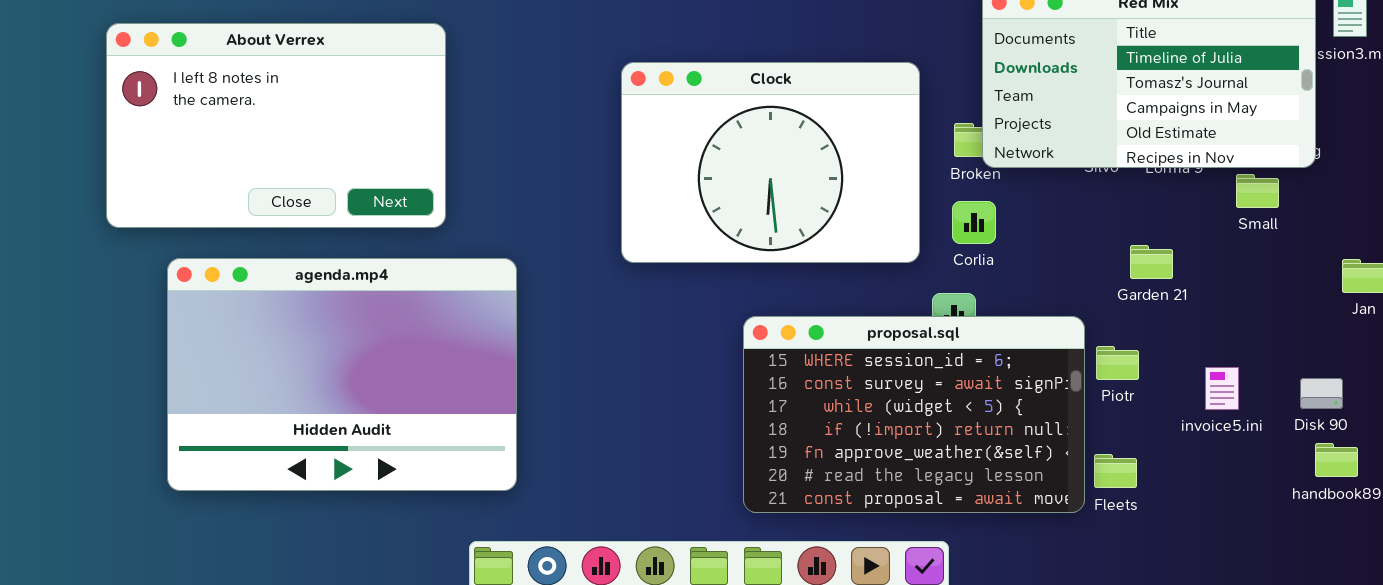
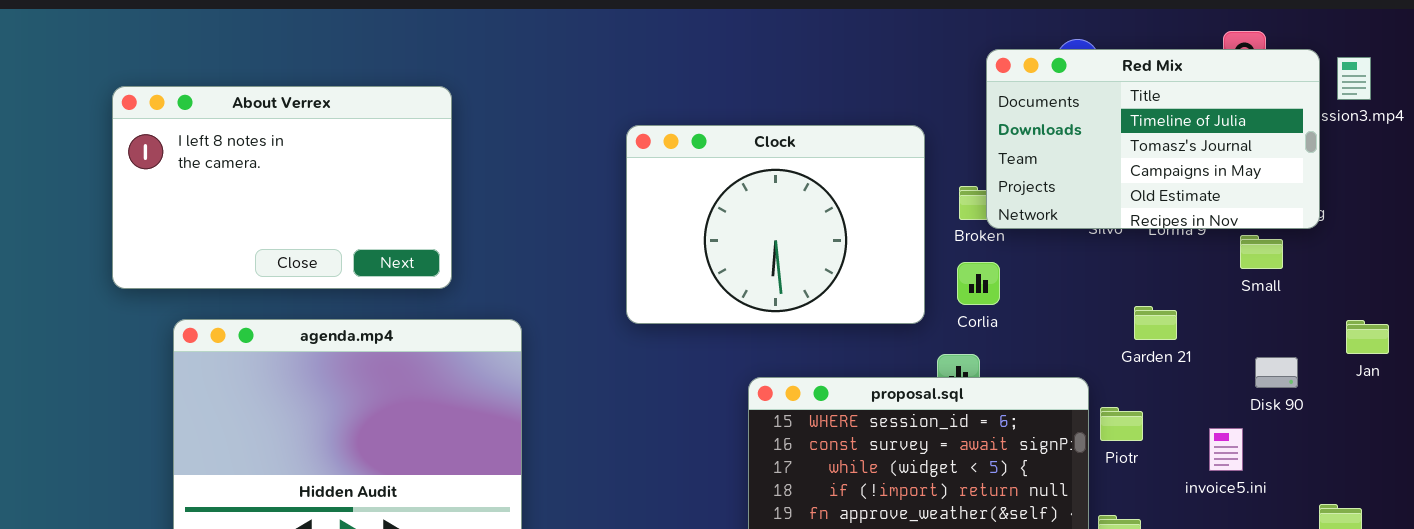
Disk 90: [1300,378,1343,409] -> [1255,357,1298,388], moved

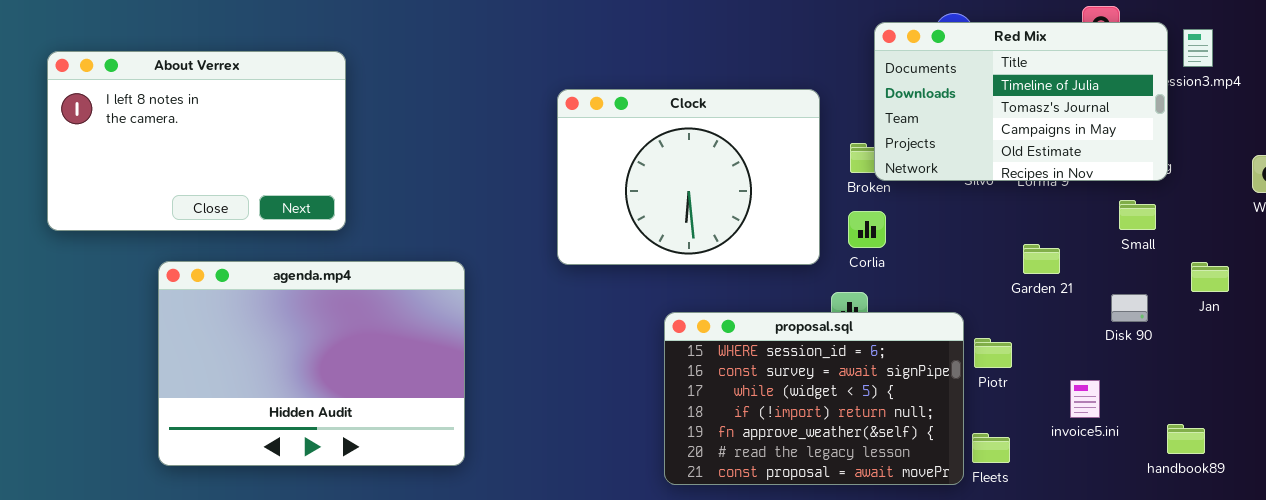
About Verrex: [112,86,452,289] -> [47,51,346,231], moved
Small: [1240,235,1283,269] -> [1119,200,1156,230], moved
Garden 21: [1134,306,1177,340] -> [1023,244,1060,274], moved
invoice5.ini: [1209,428,1243,471] -> [1070,380,1100,418], moved

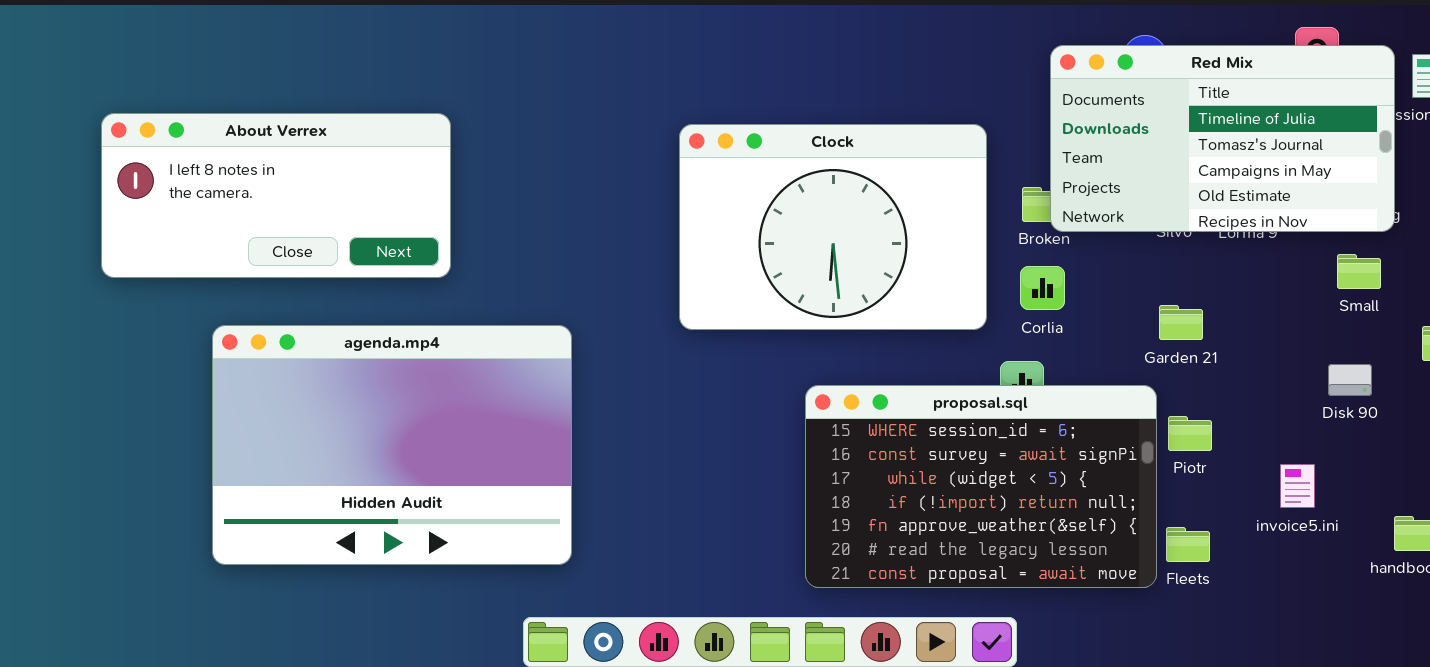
About Verrex: [47,51,346,231] -> [101,113,451,278], moved, resized
Garden 21: [1023,244,1060,274] -> [1159,305,1203,340], moved

